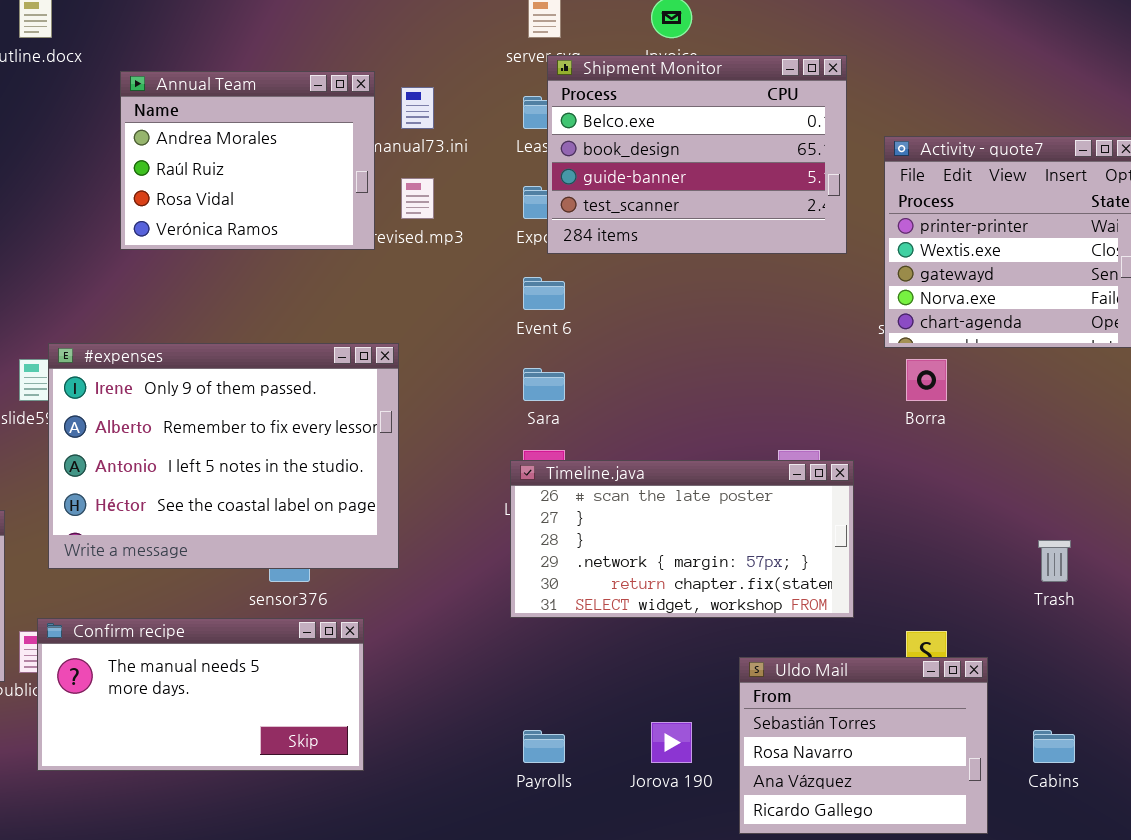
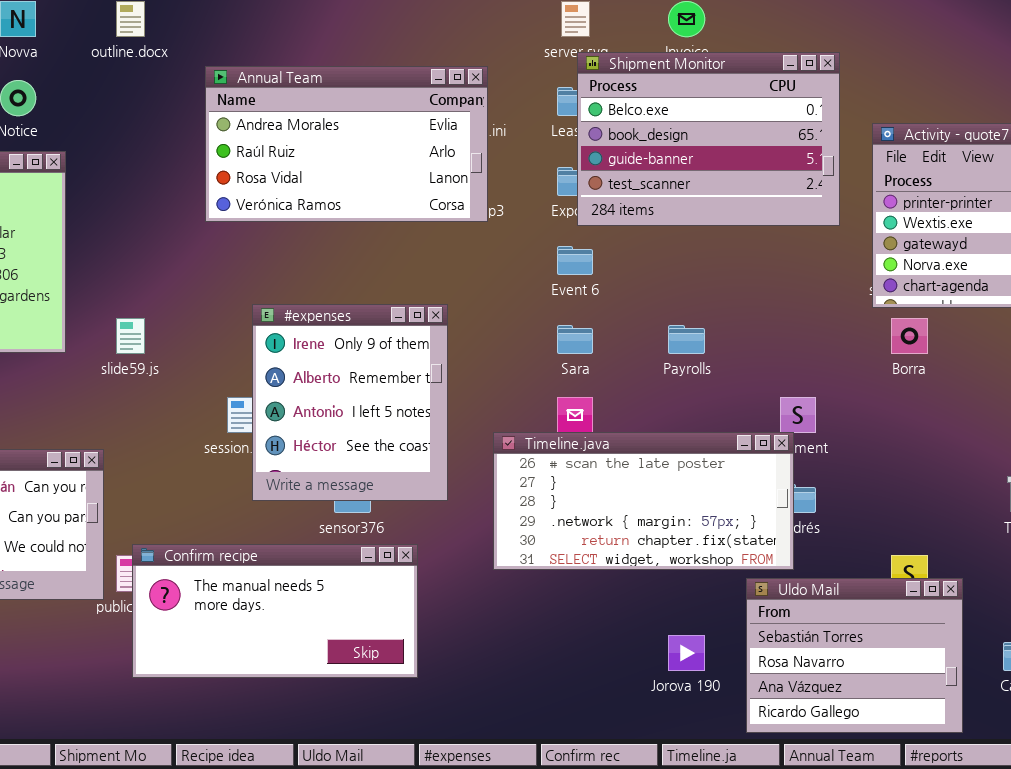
Annual Team: [120,71,375,250] -> [205,66,488,222], resized
#expenses: [48,343,399,569] -> [252,304,448,501], resized
Timeline.java: [510,460,854,618] -> [493,432,794,570], moved
Payrolls: [523,730,565,763] -> [668,325,705,354], moved

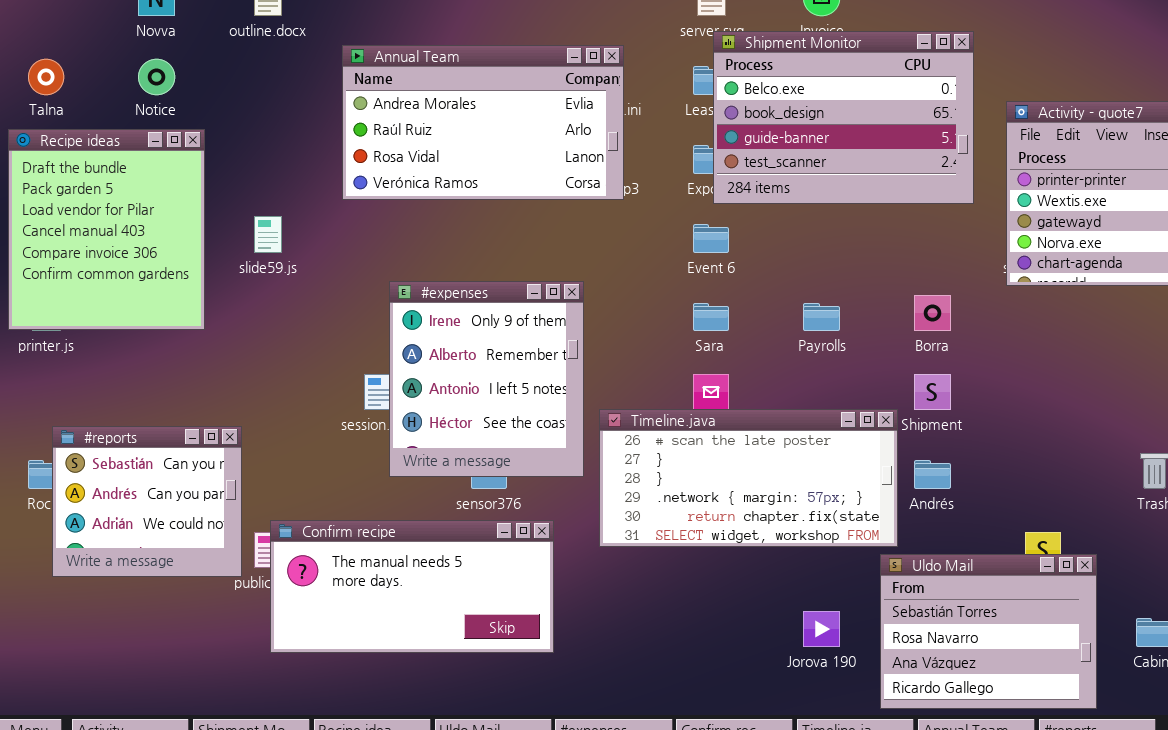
slide59.js: [116,318,145,354] -> [254,216,282,253], moved
Borra: [891,318,928,354] -> [914,295,951,331], moved
Timeline.java: [493,432,794,570] -> [599,409,898,547], moved

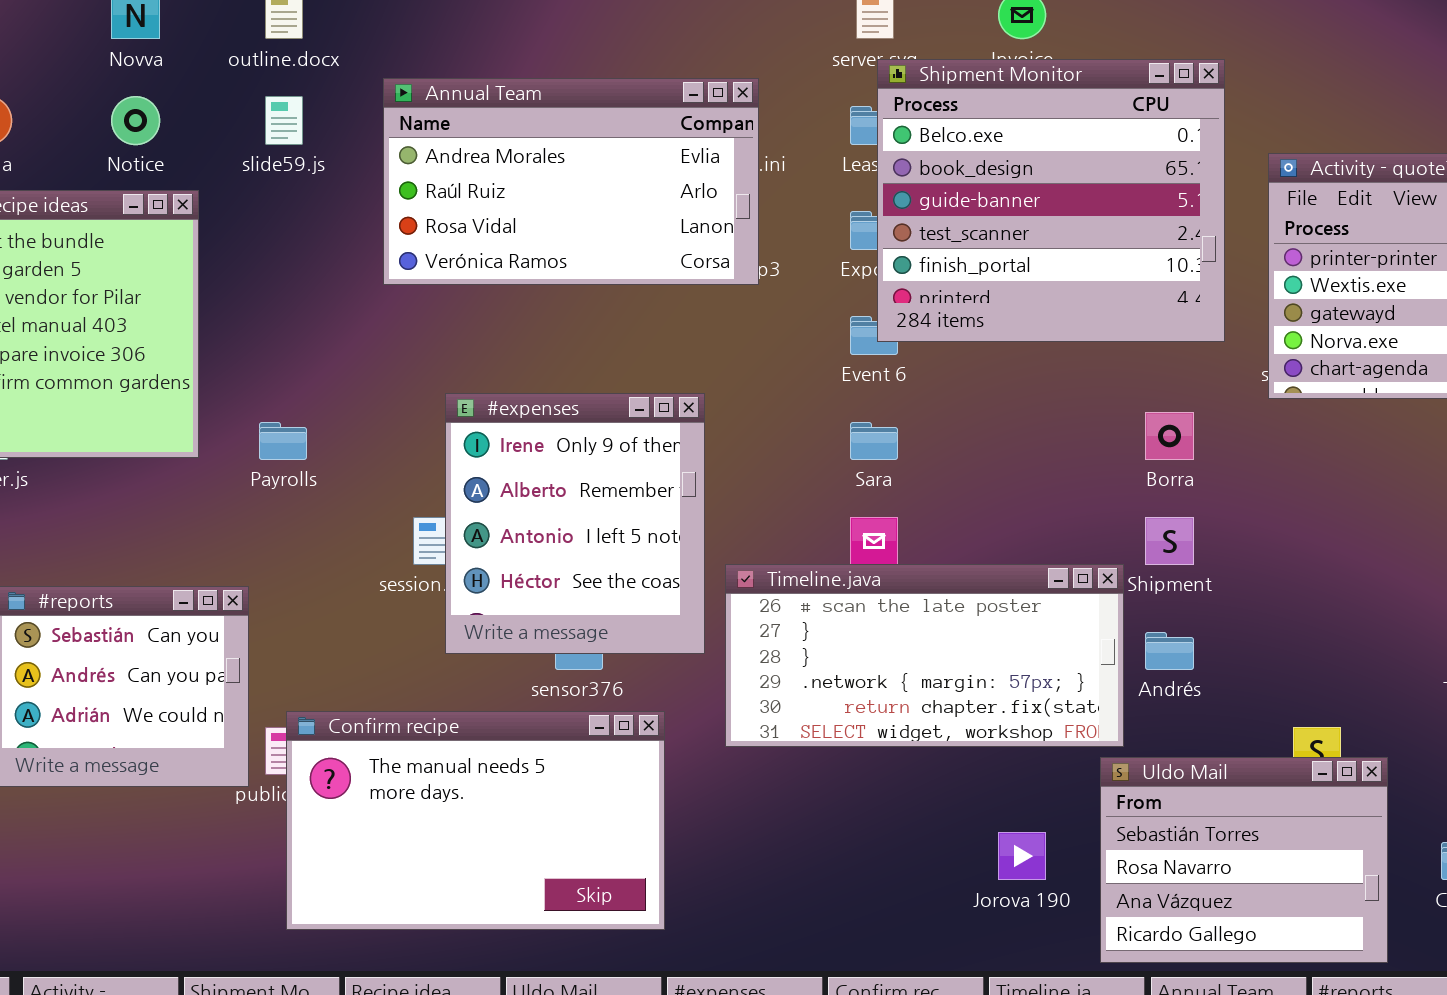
Shipment Monitor: [713,31,974,204] -> [877,59,1225,342], resized
slide59.js: [254,216,282,253] -> [265,96,303,145], moved
Payrolls: [803,303,840,331] -> [259,422,307,460], moved
Confirm recipe: [270,520,554,653] -> [286,711,665,930], resized

